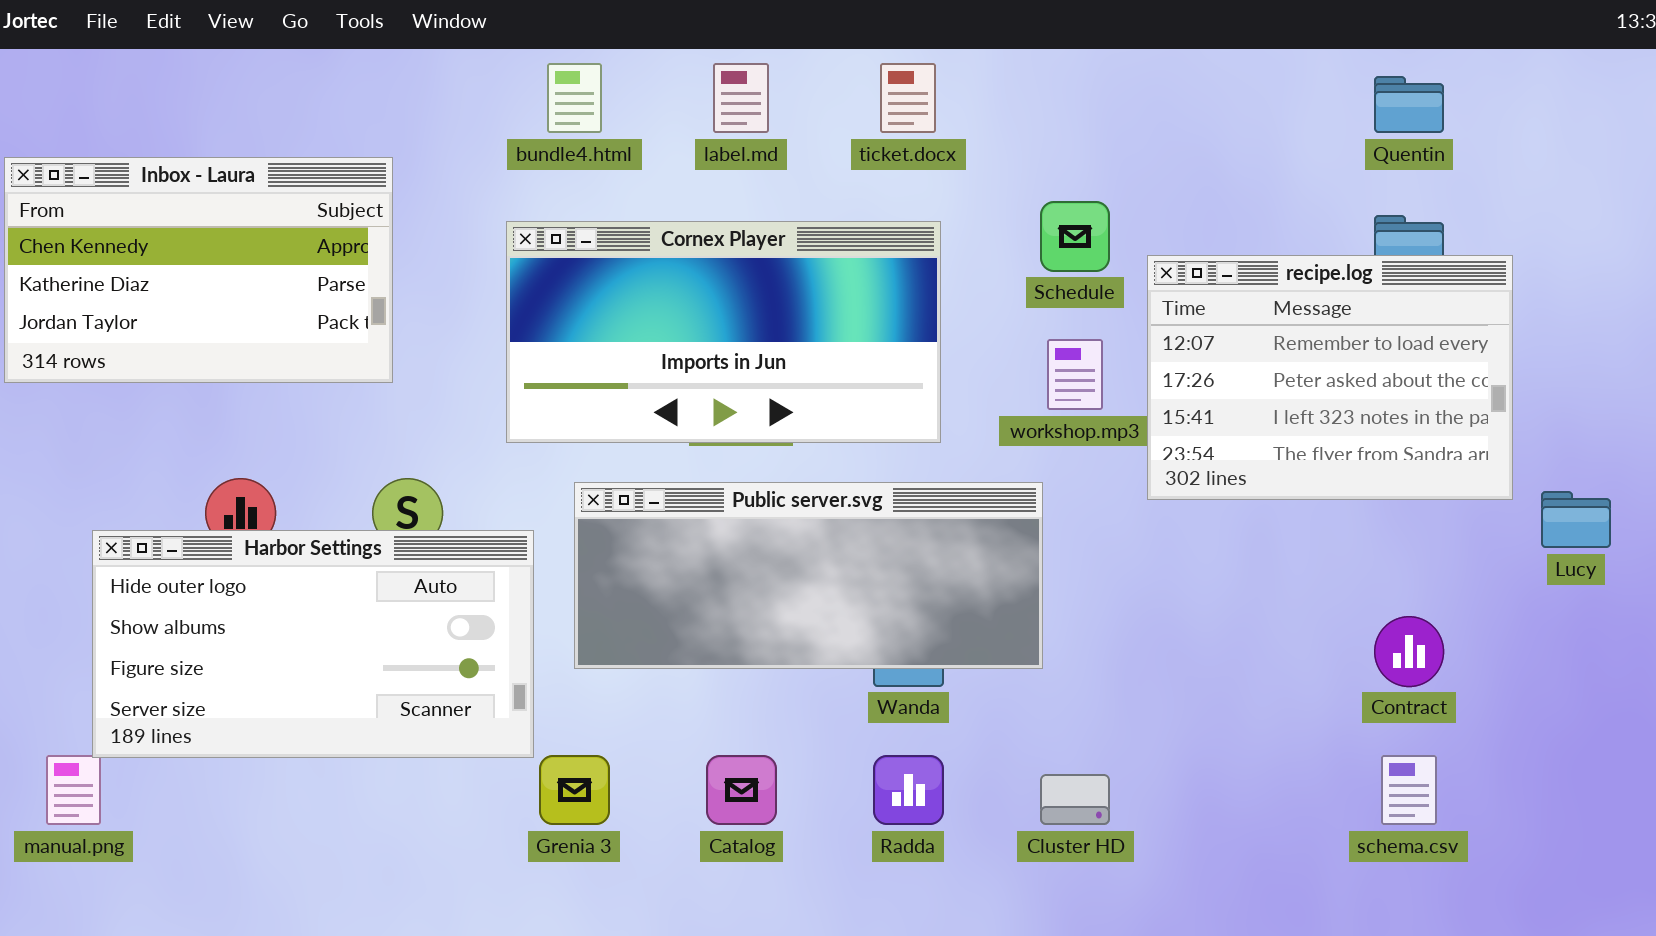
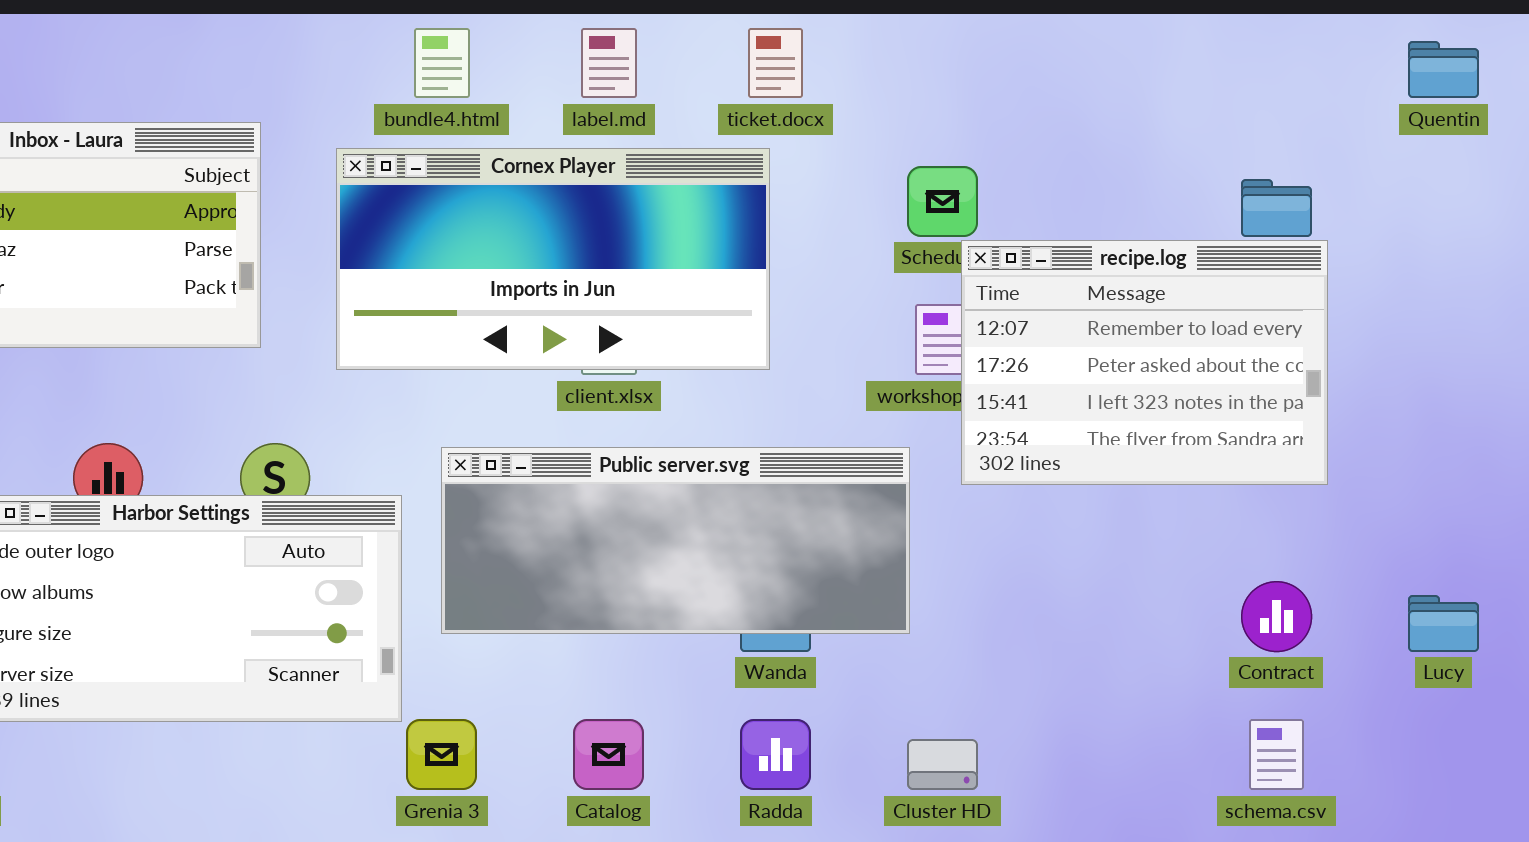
Quentin: [1374,76,1444,133] -> [1408,41,1479,98], moved
Cornex Player: [506,221,941,443] -> [336,148,770,370], moved
recipe.log: [1147,255,1513,500] -> [961,240,1328,485], moved
Lucy: [1541,491,1611,548] -> [1408,595,1479,652], moved

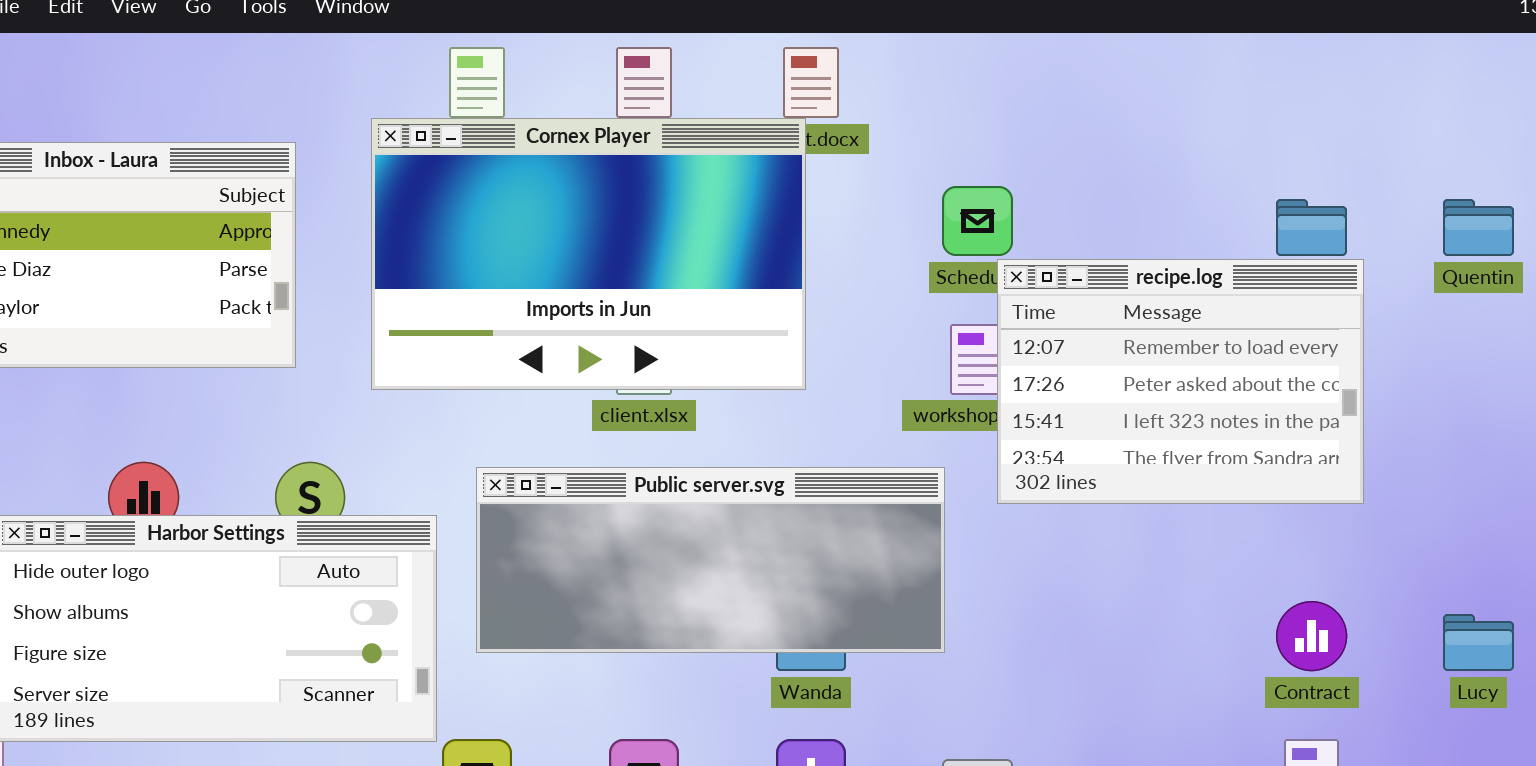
Quentin: [1408,41,1479,98] -> [1443,199,1514,256], moved
Cornex Player: [336,148,770,370] -> [371,118,806,390], resized

